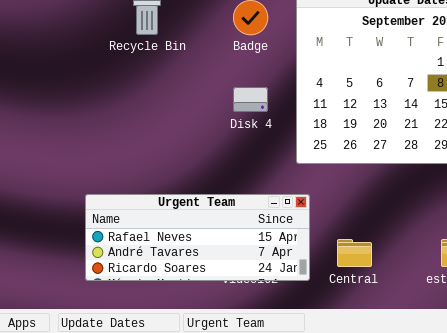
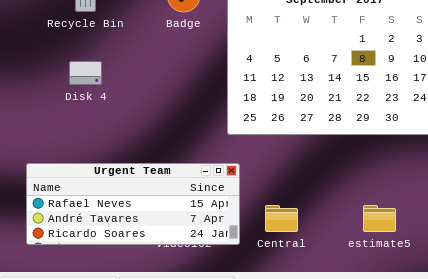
Disk 4: [233,87,268,112] -> [69,61,102,85], moved

